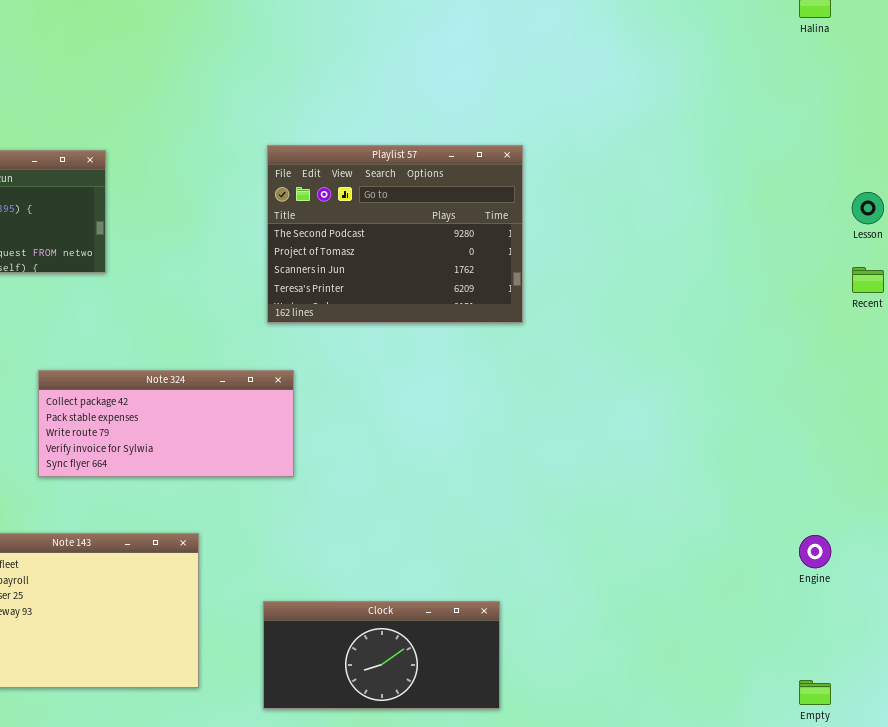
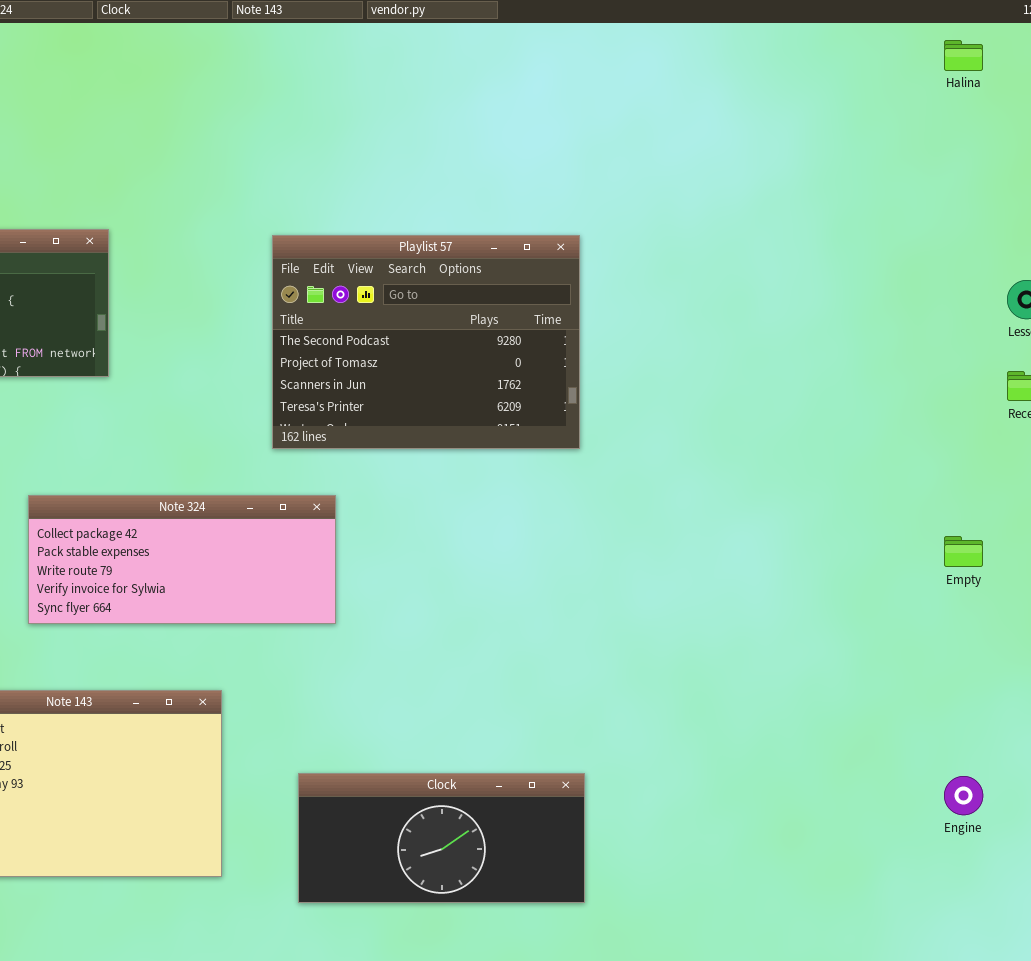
Playlist 57: [267,145,523,323] -> [272,235,580,449], moved
Engine: [799,535,831,568] -> [944,776,983,815], moved
Empty: [799,680,831,705] -> [944,536,983,567], moved

